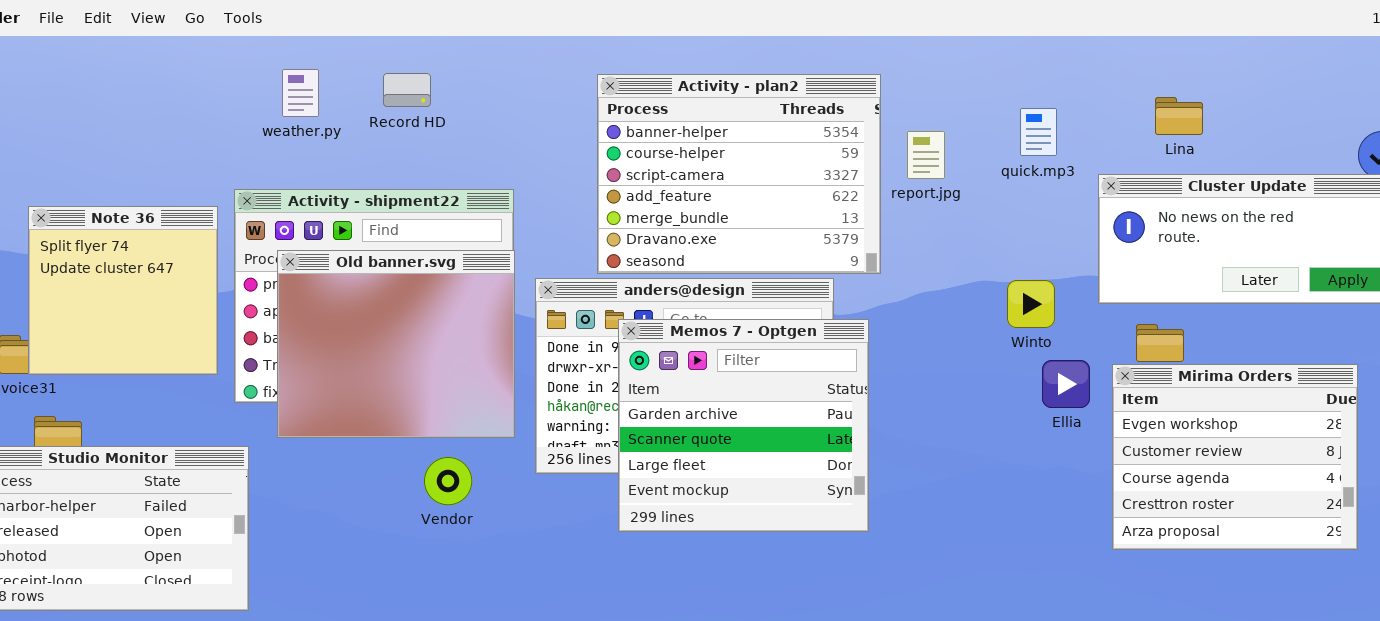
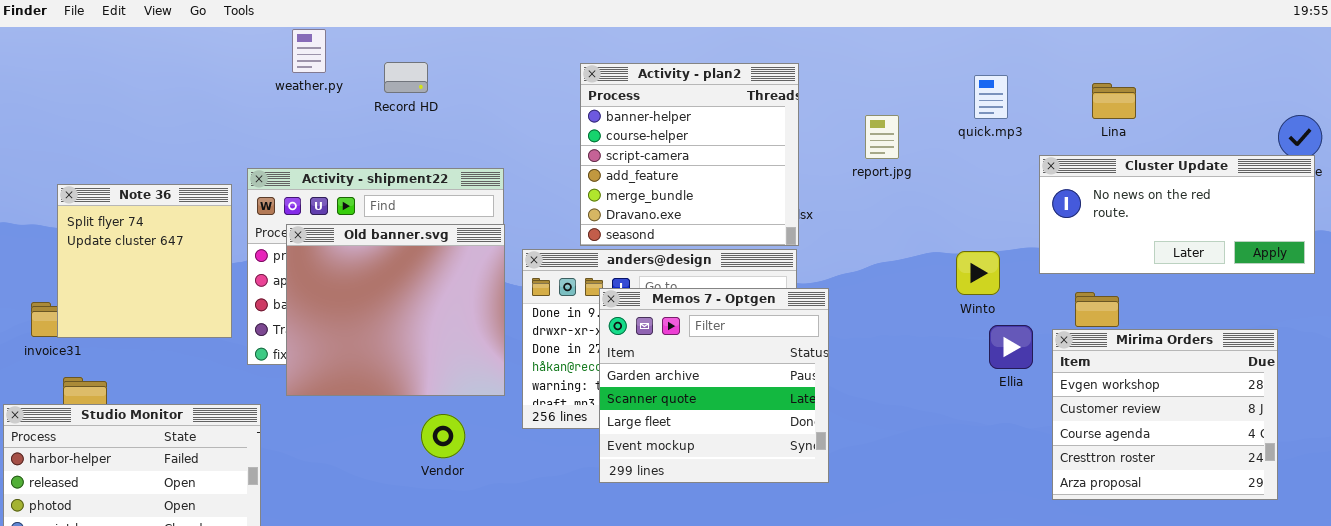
weather.py: [282,69,319,117] -> [292,29,326,73], moved
Activity - plan2: [597,74,881,274] -> [580,63,799,246], resized
quick.mp3: [1020,108,1057,156] -> [974,75,1008,119], moved

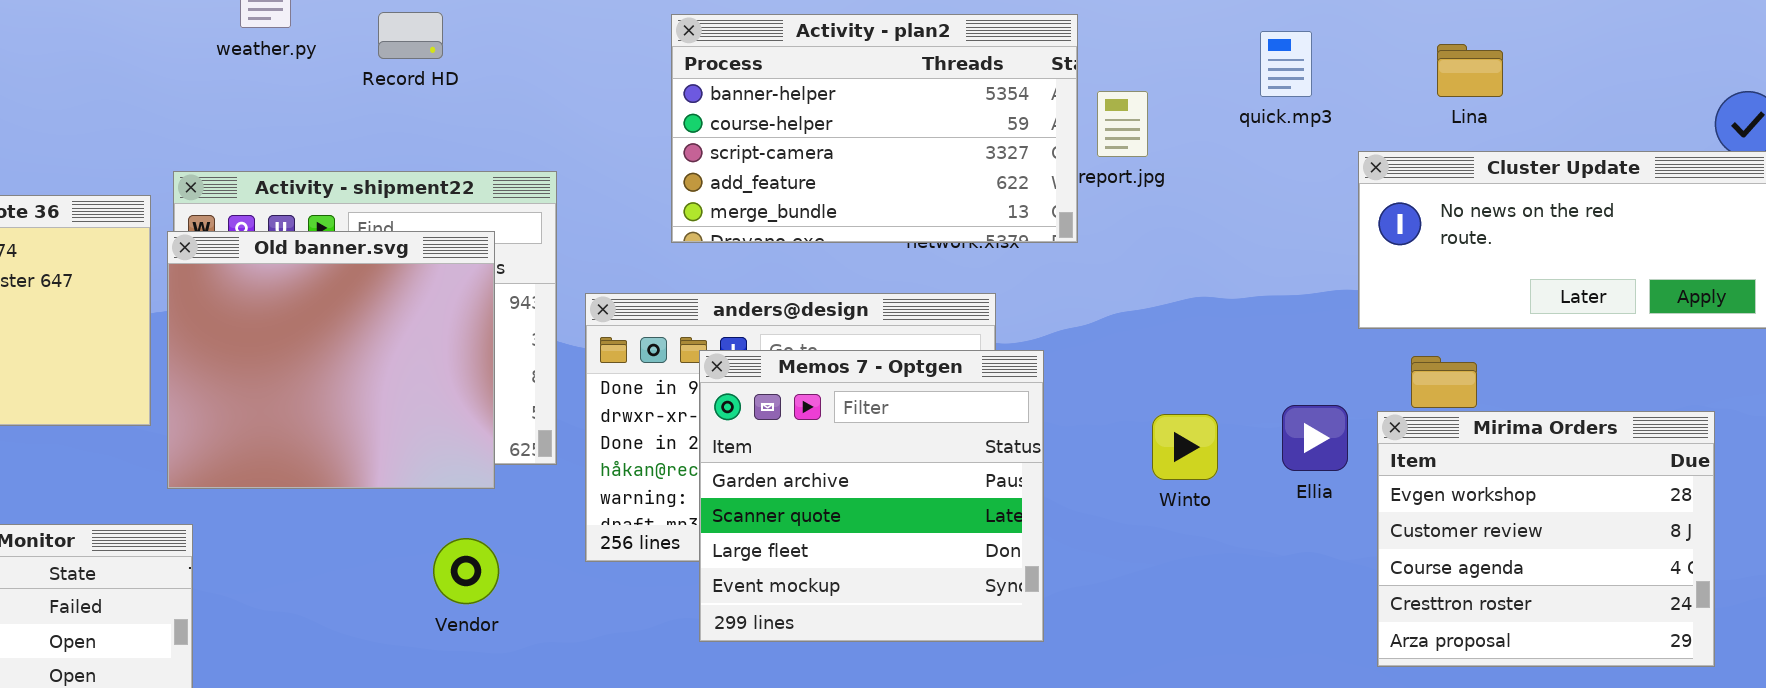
Activity - plan2: [580,63,799,246] -> [671,14,1078,243], resized
Old banner.svg: [286,224,505,396] -> [167,231,495,489], moved
Winto: [956,251,1000,295] -> [1152,414,1218,480], moved

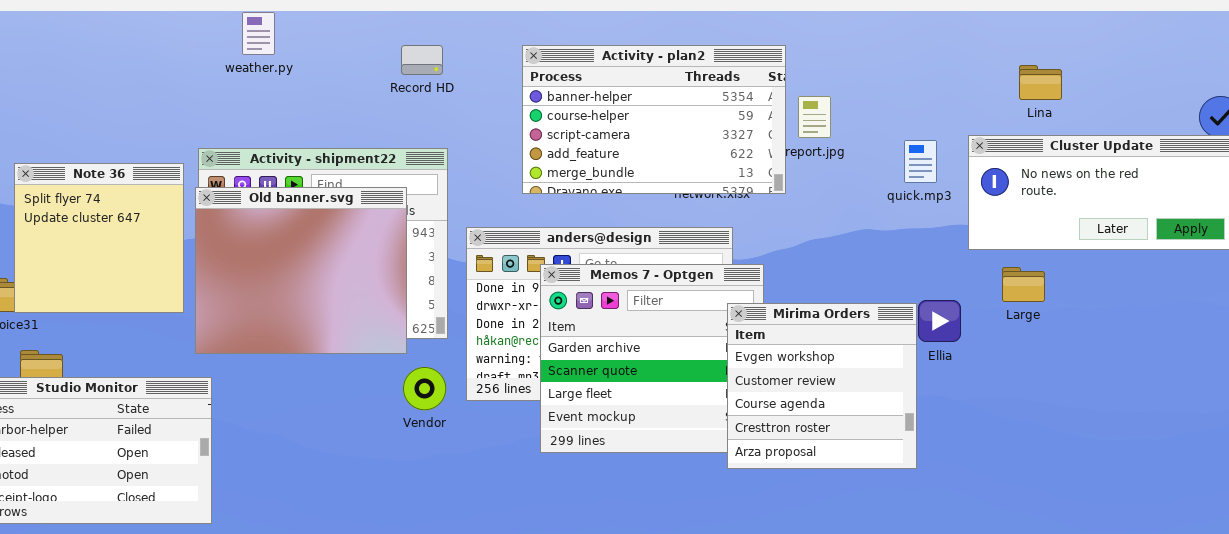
Record HD: [378,12,443,59] -> [401,45,443,75], moved
quick.mp3: [1260,31,1312,97] -> [904,140,937,183], moved
Mirima Orders: [1377,411,1715,667] -> [727,303,917,469], moved, resized
Vendor: [433,538,499,604] -> [403,367,446,410], moved

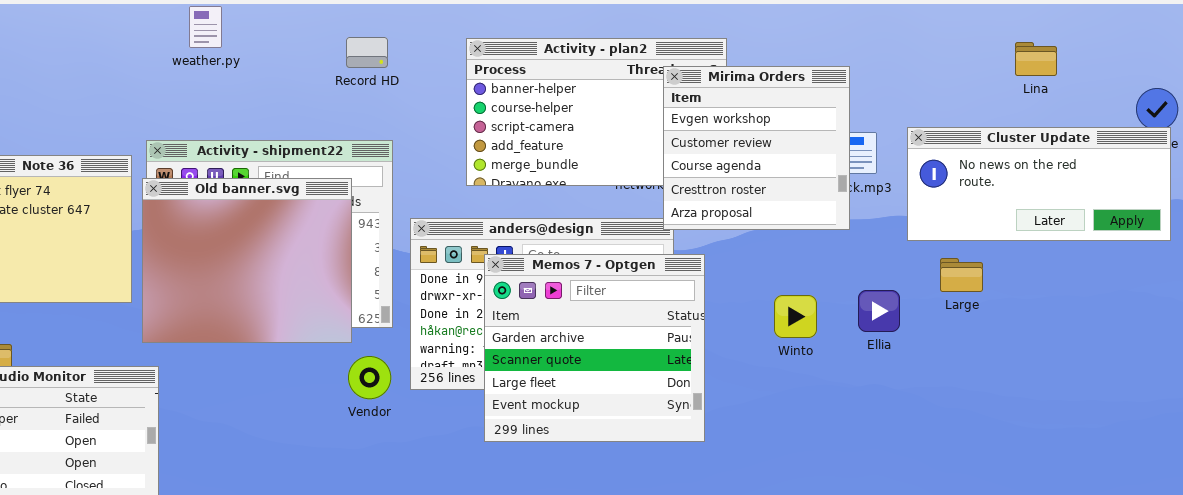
Lina: [1019,65,1062,100] -> [1015,42,1057,76], moved
Mirima Orders: [727,303,917,469] -> [663,66,850,230], moved

